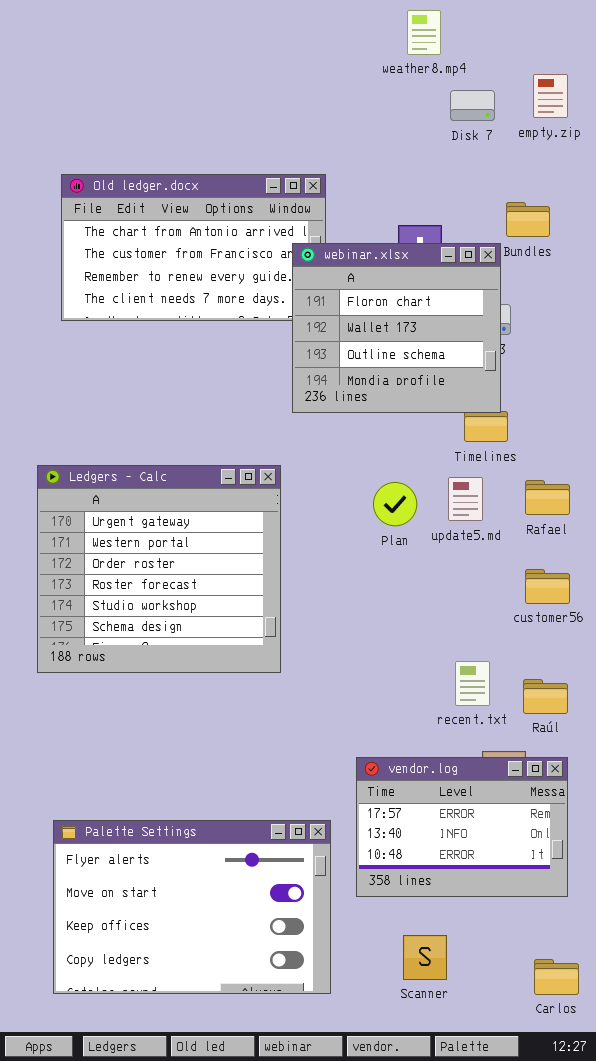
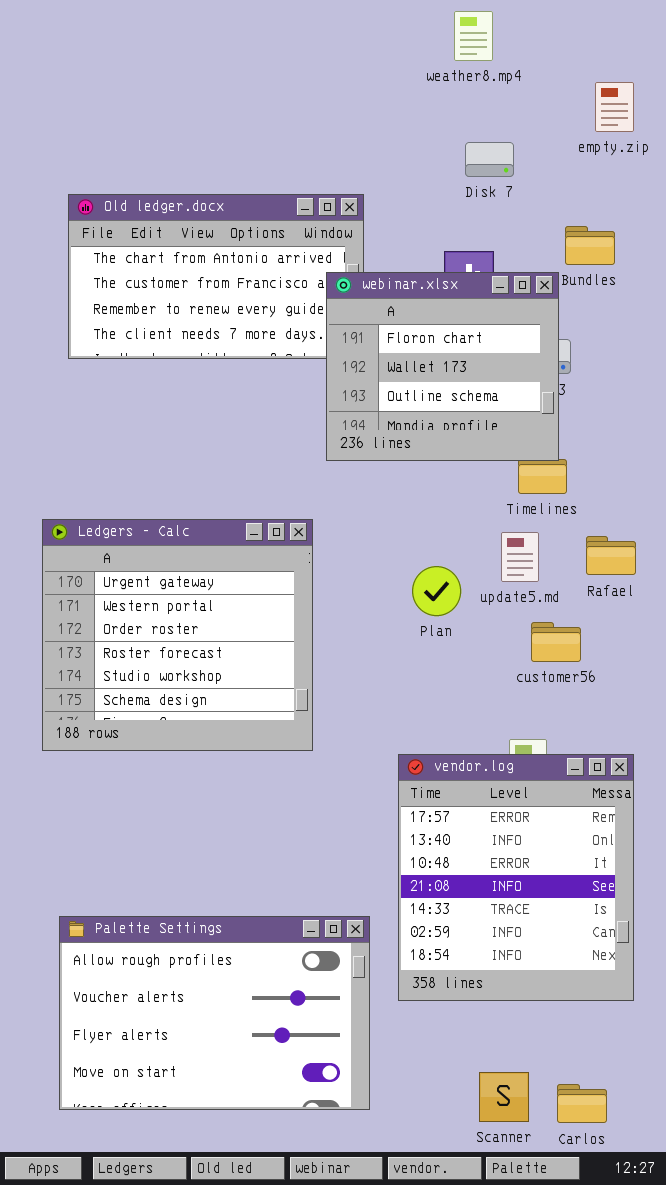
Disk 7: [450,90,495,121] -> [465,142,514,177], moved
Plan: [373,482,417,526] -> [412,566,461,616], moved
customer56: [525,569,570,604] -> [531,622,581,662], moved
vendor.log: [356,757,568,897] -> [398,754,634,1001], resized
Palette Settings: [53,820,331,994] -> [59,916,370,1110], scrolled up 2 rows
Scanner: [403,935,447,980] -> [479,1072,529,1122], moved
Carlos: [534,959,579,995] -> [557,1084,607,1123], moved

